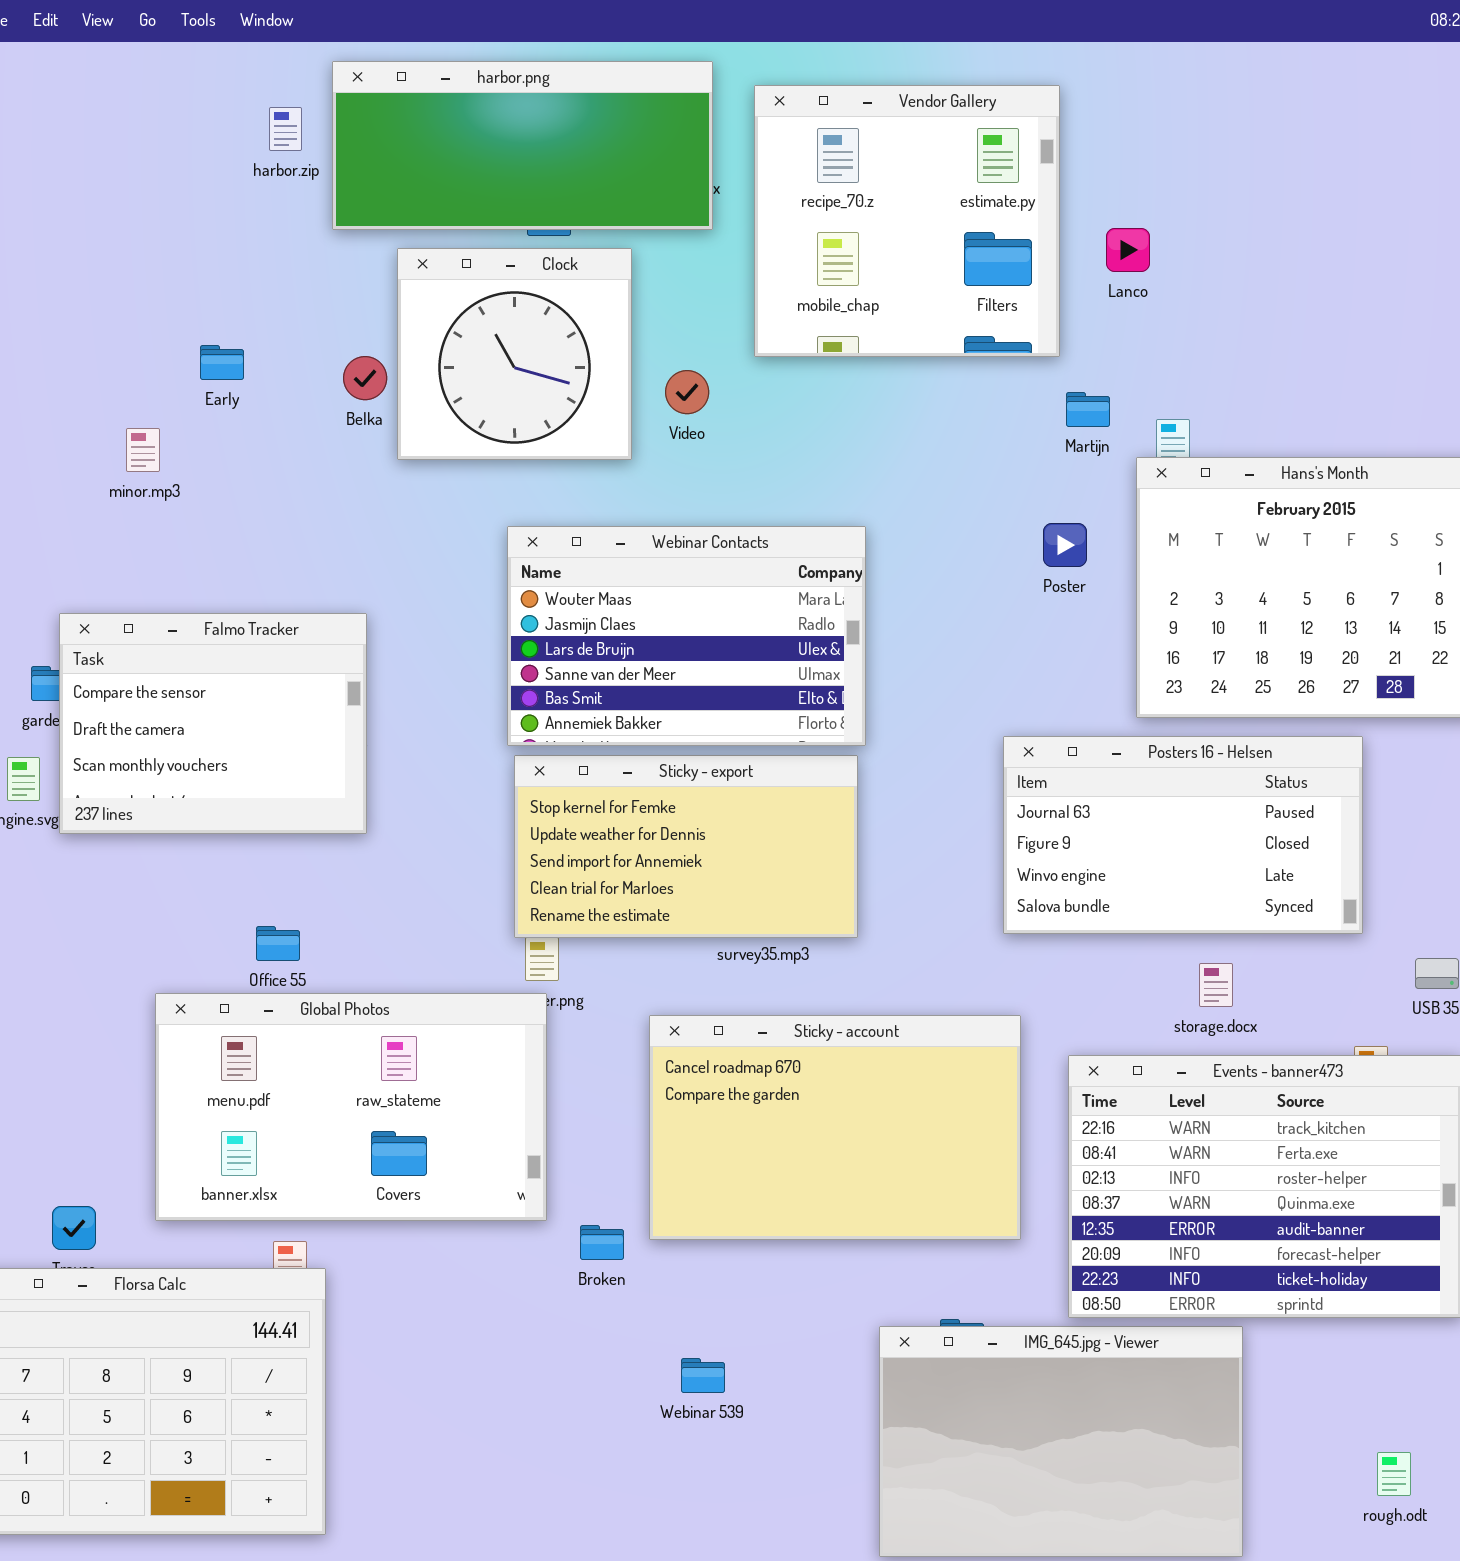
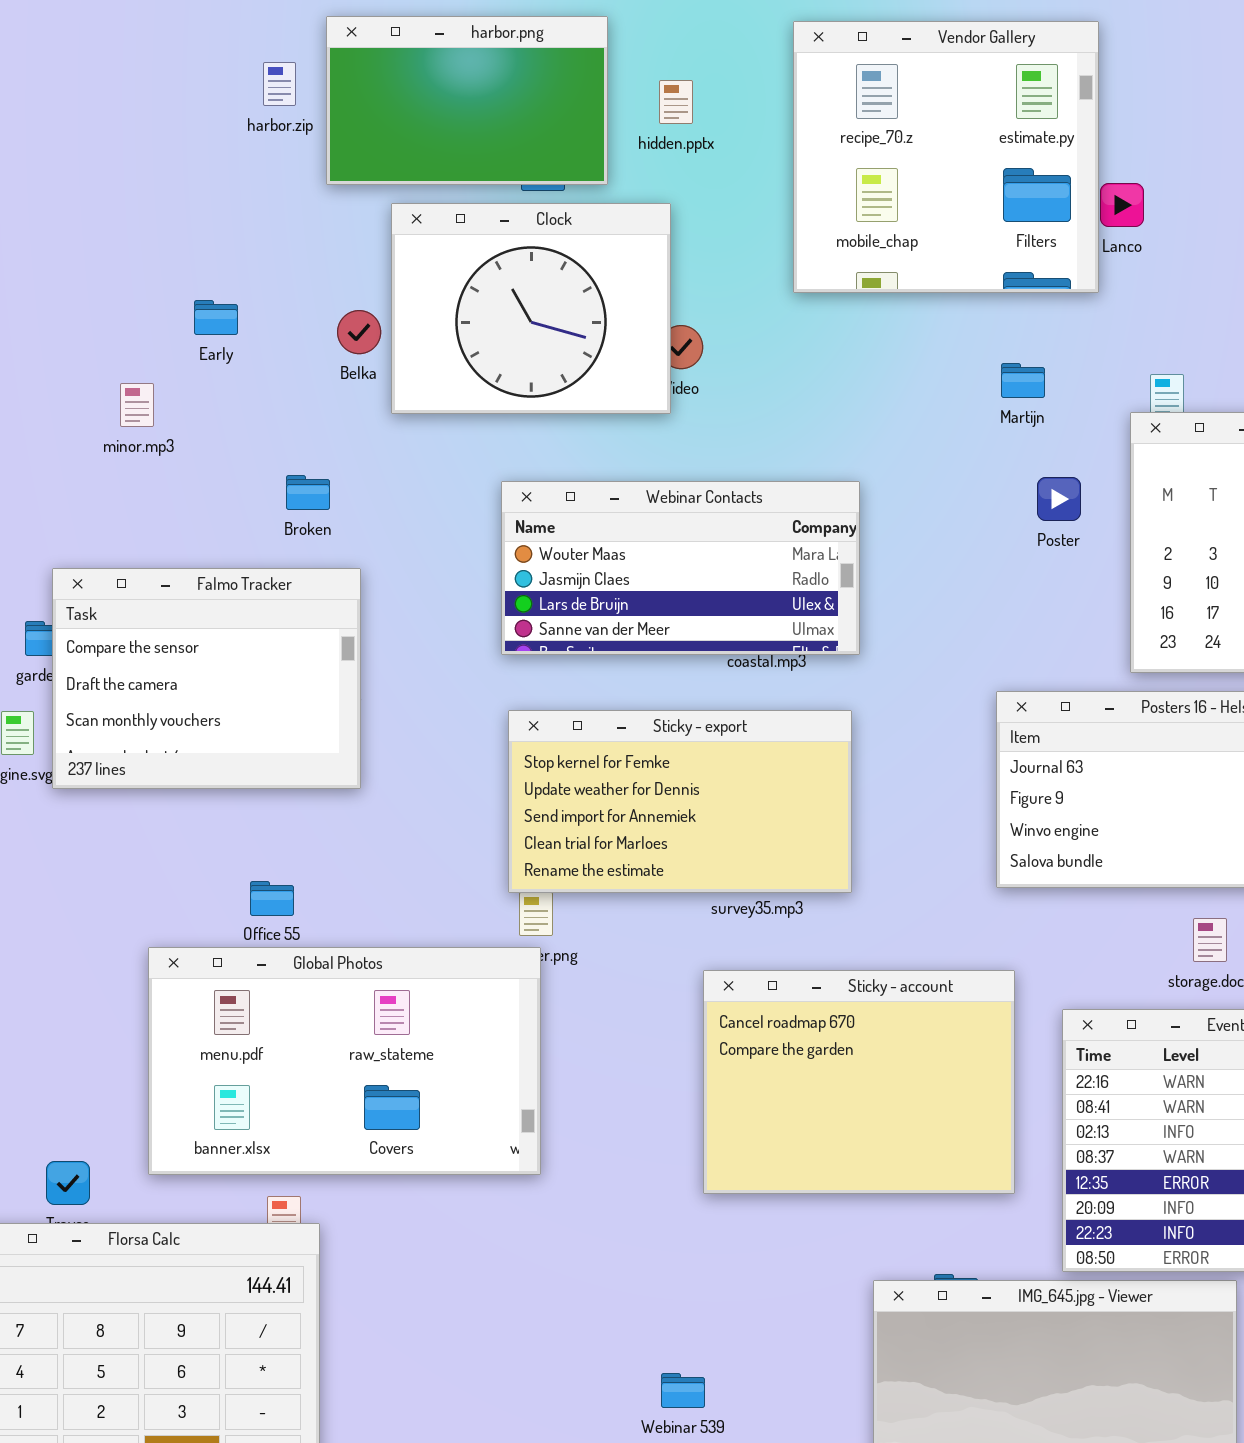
harbor.png: [332,61,713,230] -> [326,16,608,185], resized
Vendor Gallery: [754,85,1060,357] -> [793,21,1099,293], moved
Clock: [397,248,632,460] -> [391,203,671,414], resized
Martijn: [1066,392,1110,427] -> [1001,363,1045,398], moved
Webinar Contacts: [507,526,866,746] -> [501,481,860,655], resized
Sticky - account: [649,1015,1021,1240] -> [703,970,1015,1194], resized
Broken: [580,1225,624,1260] -> [286,475,330,510], moved
Webinar 539: [681,1358,725,1393] -> [661,1373,705,1408], moved

